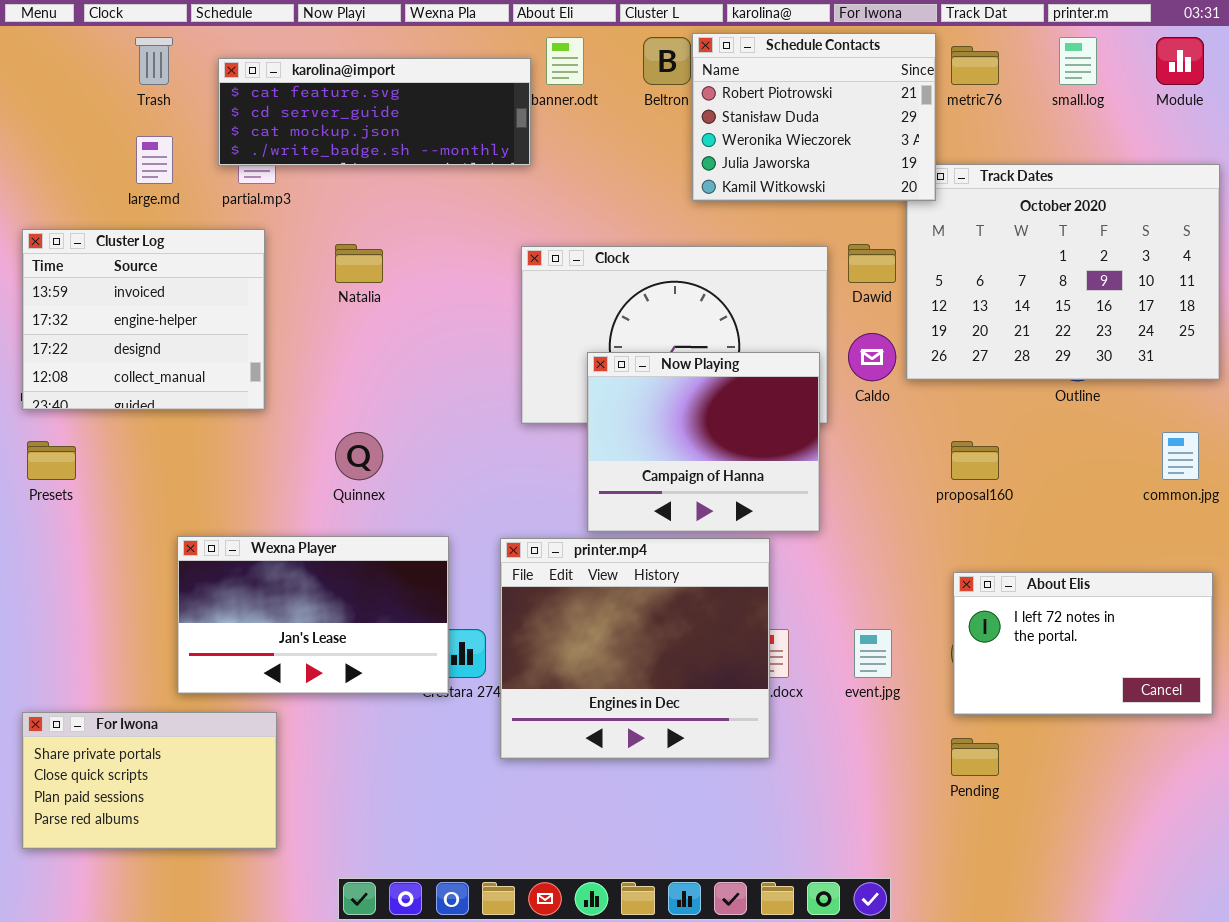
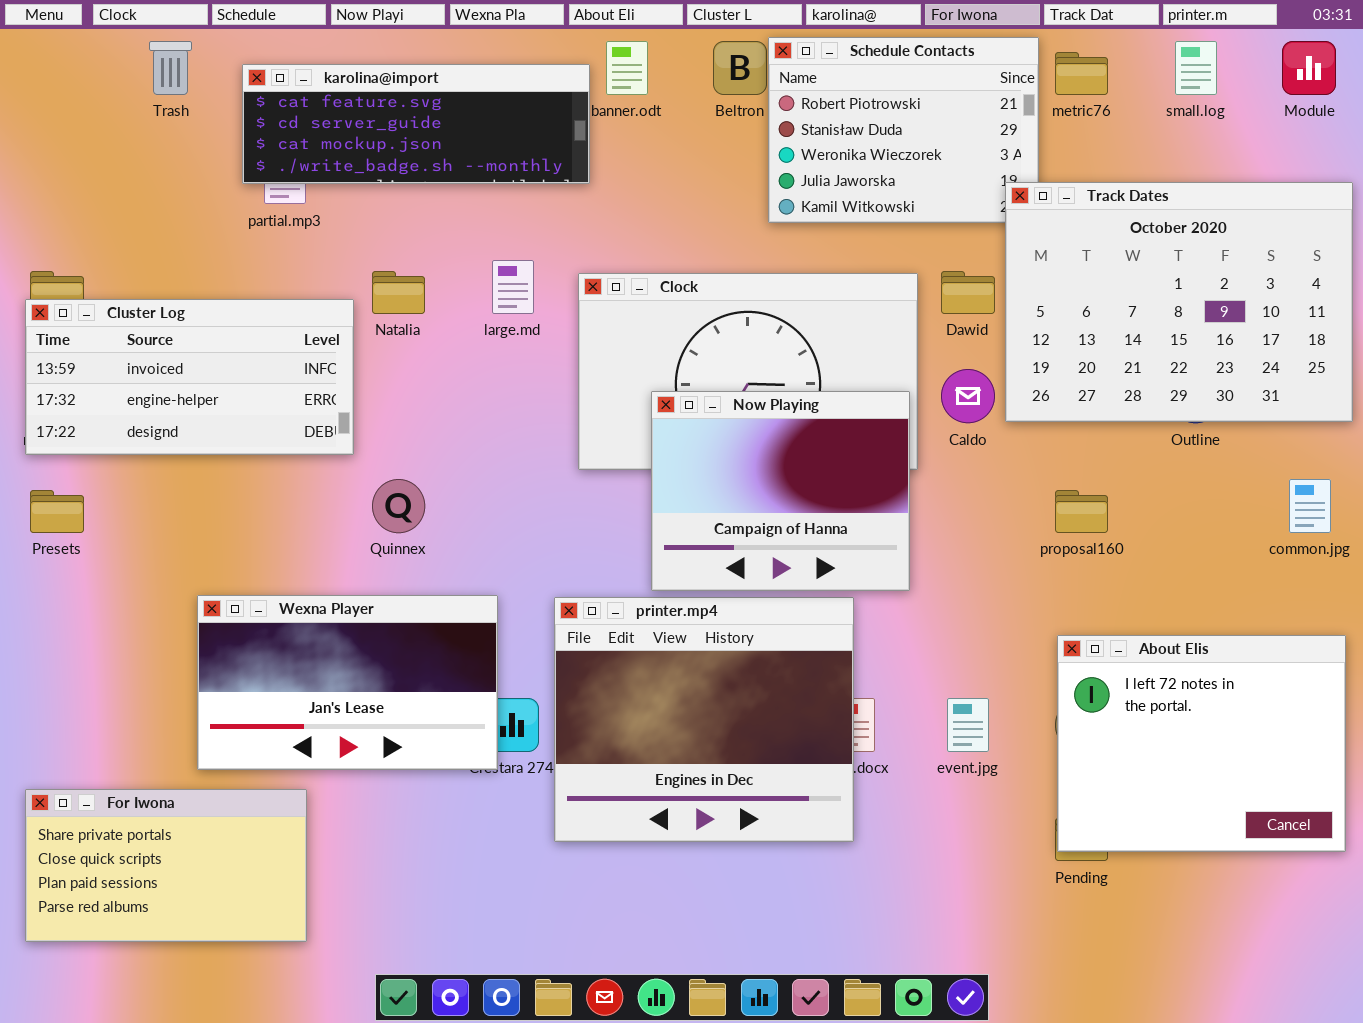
large.md: [136,136,173,184] -> [492,260,534,314], moved
Track Dates: [906,164,1220,380] -> [1005,182,1353,422], raised
Cluster Log: [22,229,265,410] -> [25,299,354,455], resized
About Elis: [953,572,1213,715] -> [1057,635,1346,852], resized

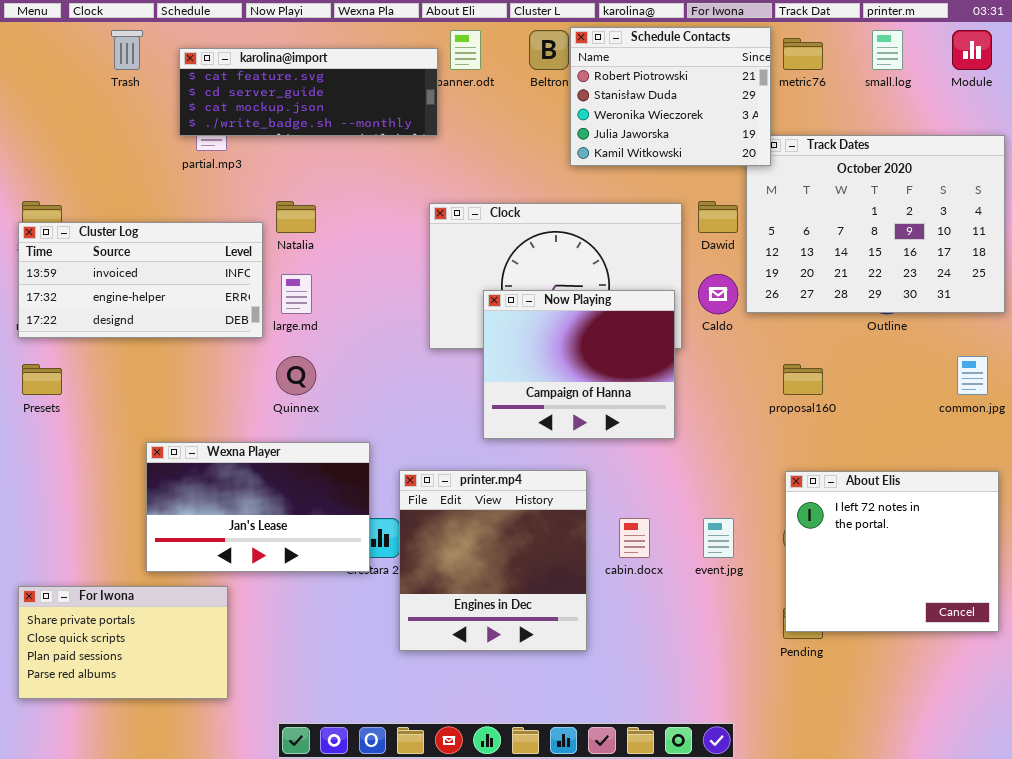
Schedule Contacts: [768,37,1039,223] -> [570,27,771,166], raised
large.md: [492,260,534,314] -> [281,274,312,314], moved
printer.mp4: [554,597,854,842] -> [399,470,587,651], moved, resized

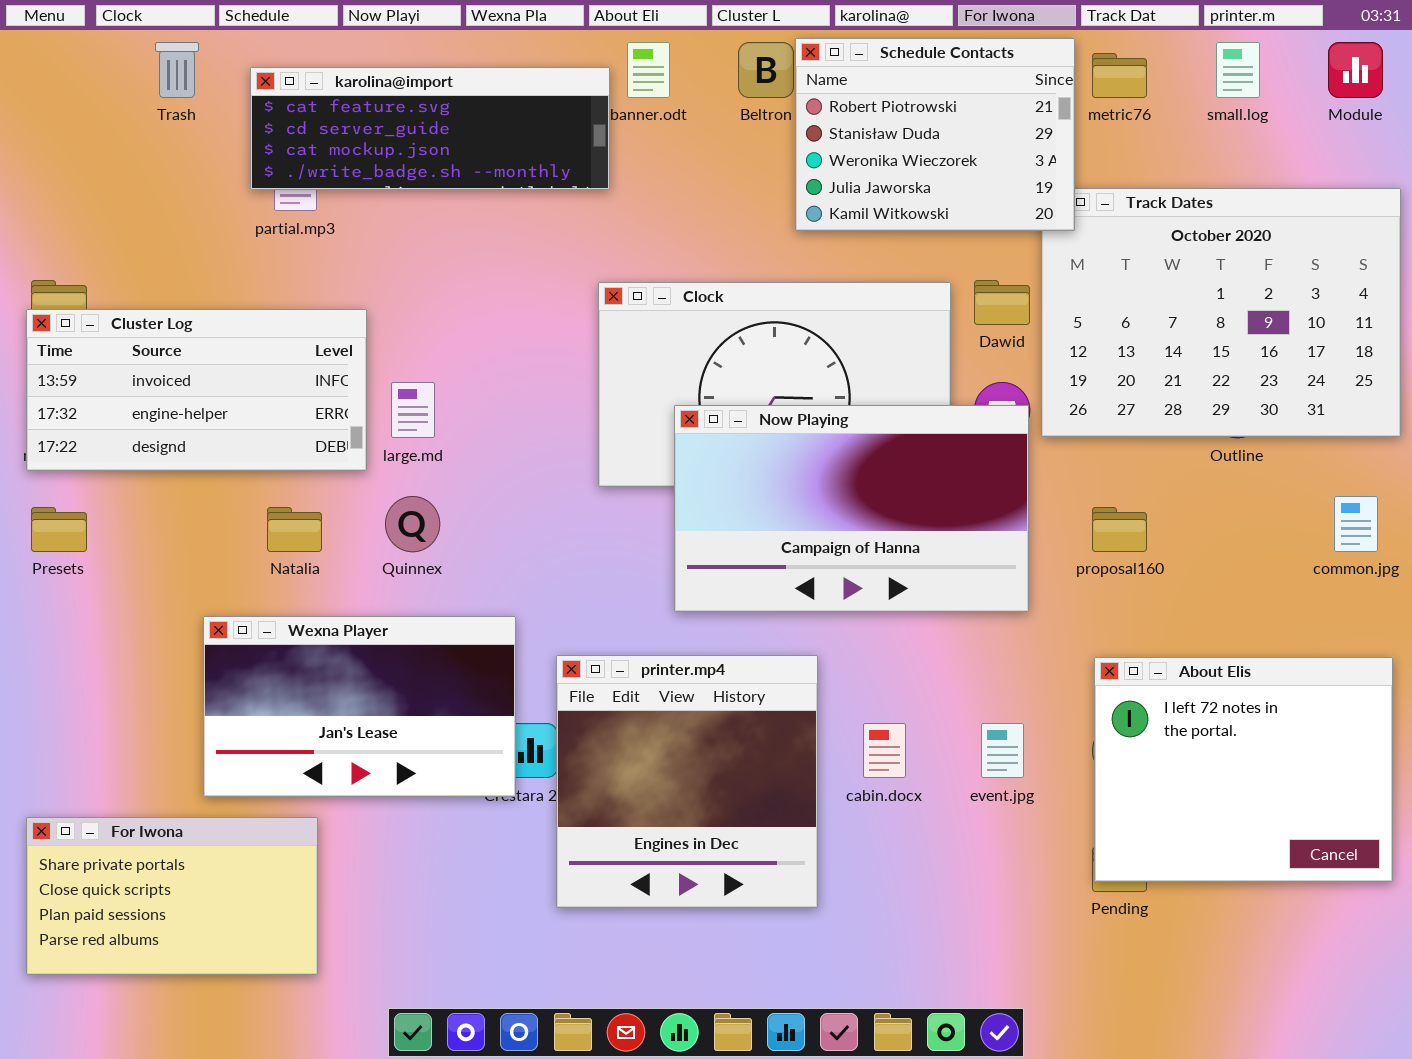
Natalia: [276,201,316,233] -> [267,507,322,552], moved
Now Playing: [483,290,675,439] -> [674,405,1029,612], resized

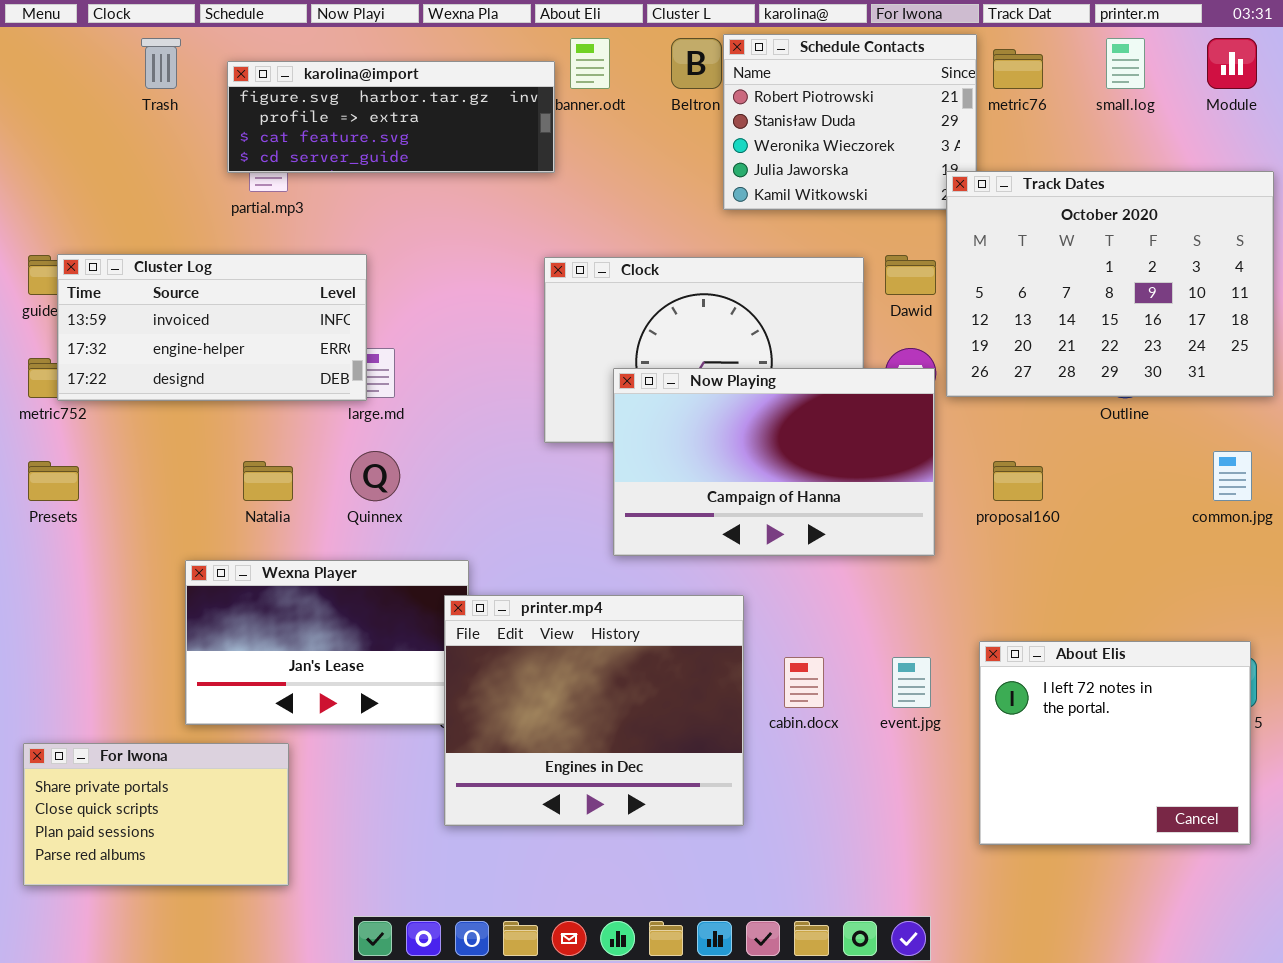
karolina@import: [250,67,610,190] -> [227,61,555,173], scrolled up 2 rows
Track Dates: [1041,188,1401,437] -> [946,171,1274,397], raised
Cluster Log: [26,309,367,471] -> [57,254,367,401], moved
printer.mp4: [556,655,818,908] -> [444,595,744,826], resized
About Elis: [1094,657,1393,882] -> [979,641,1251,845], moved

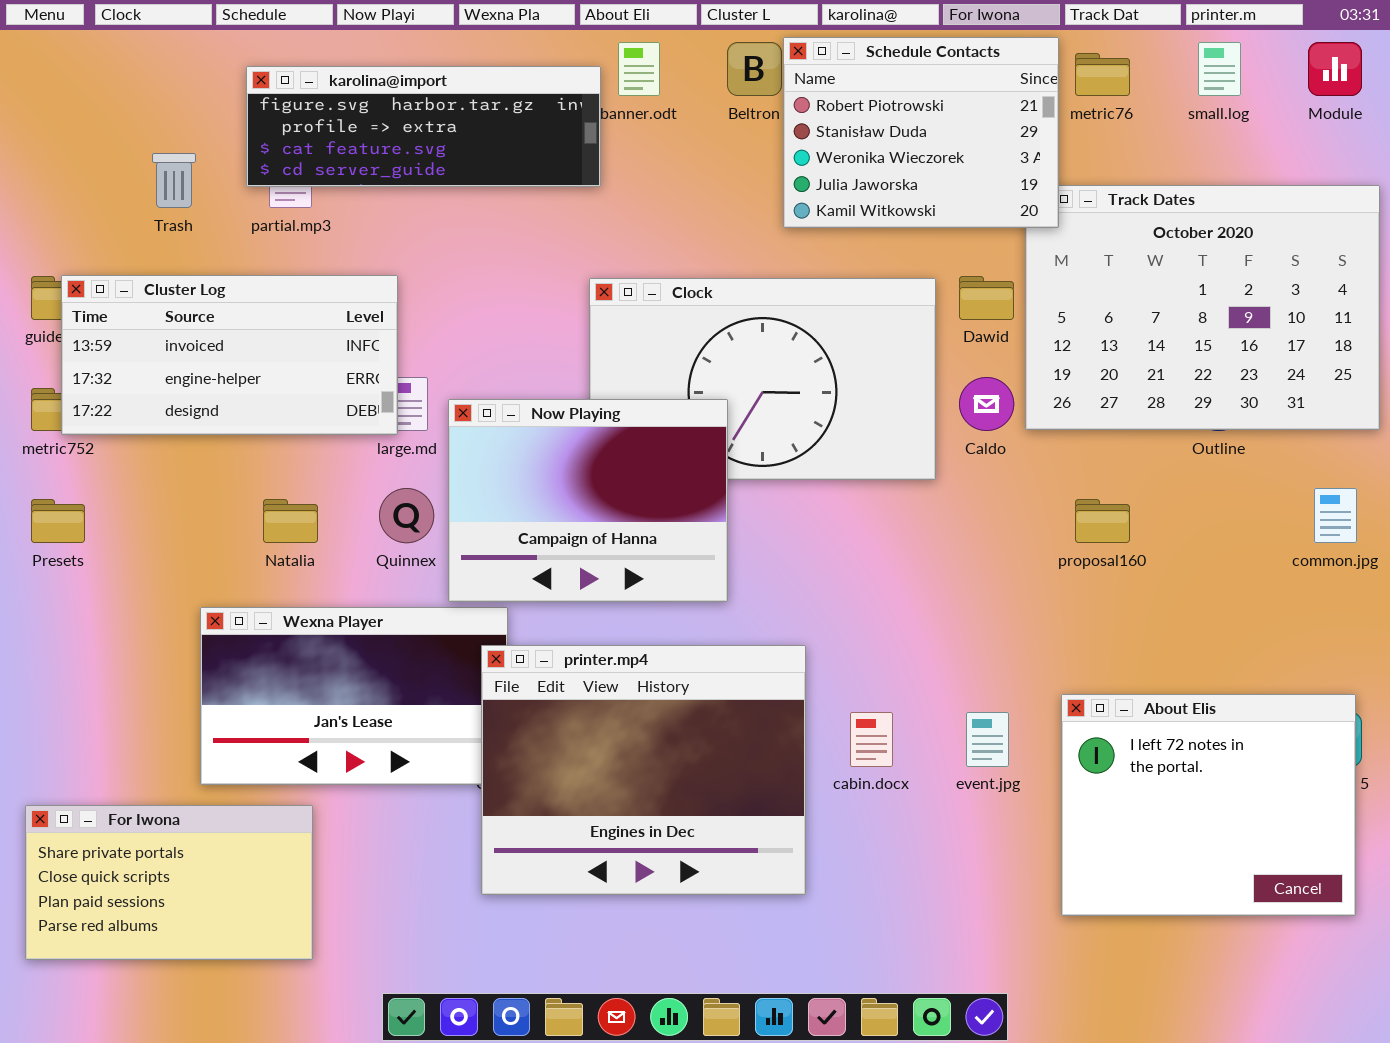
Schedule Contacts: [723,34,977,210] -> [783,37,1059,228], raised
Trash: [141,38,181,89] -> [152,153,196,208], moved
Now Playing: [613,368,935,556] -> [448,399,728,602], moved, resized

